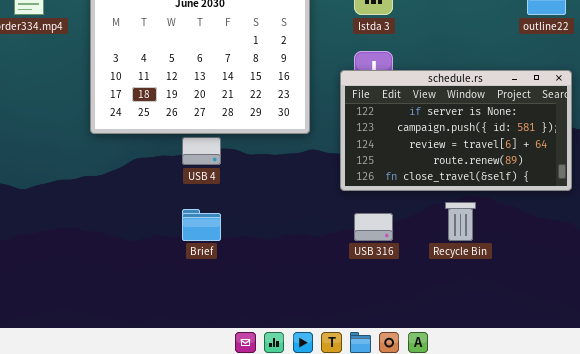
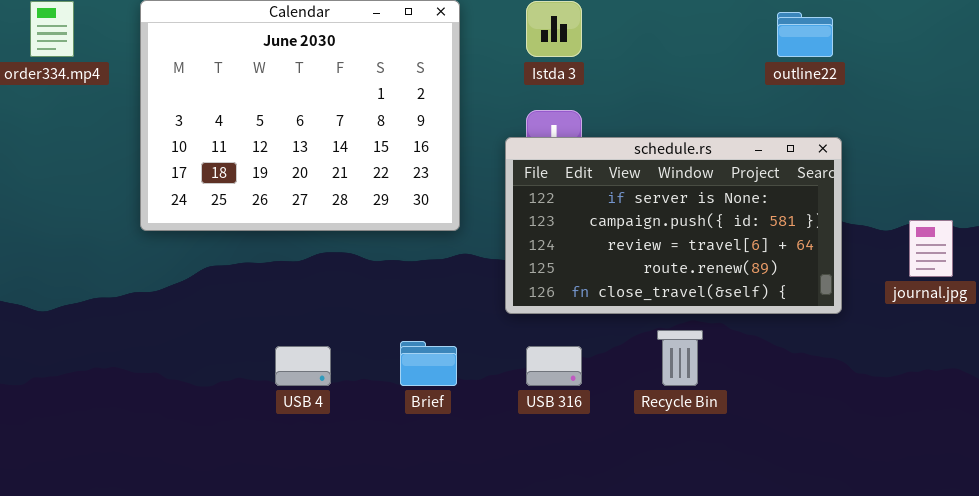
USB 4: [182,137,221,165] -> [275,346,331,386], moved
Brief: [182,209,221,241] -> [400,341,457,386], moved

